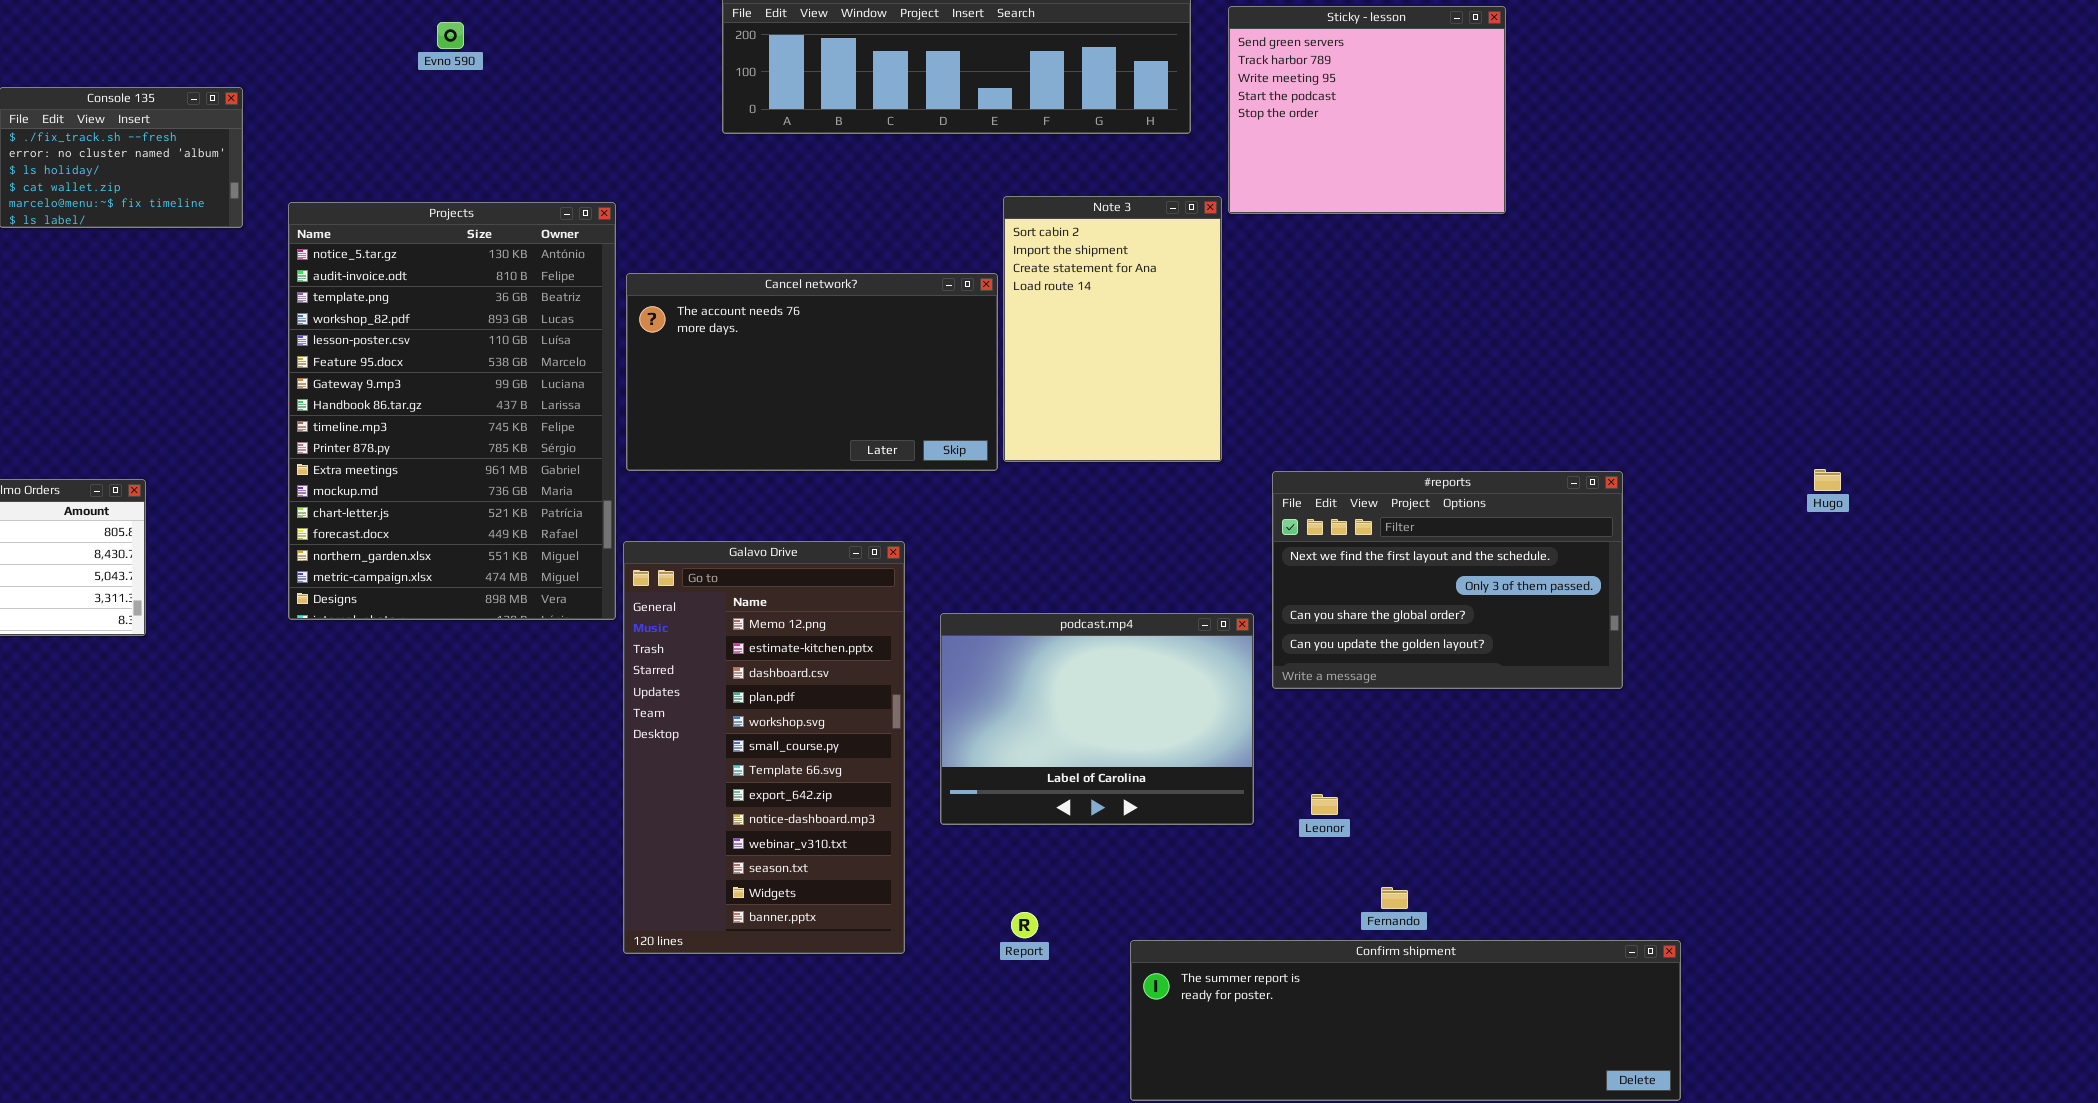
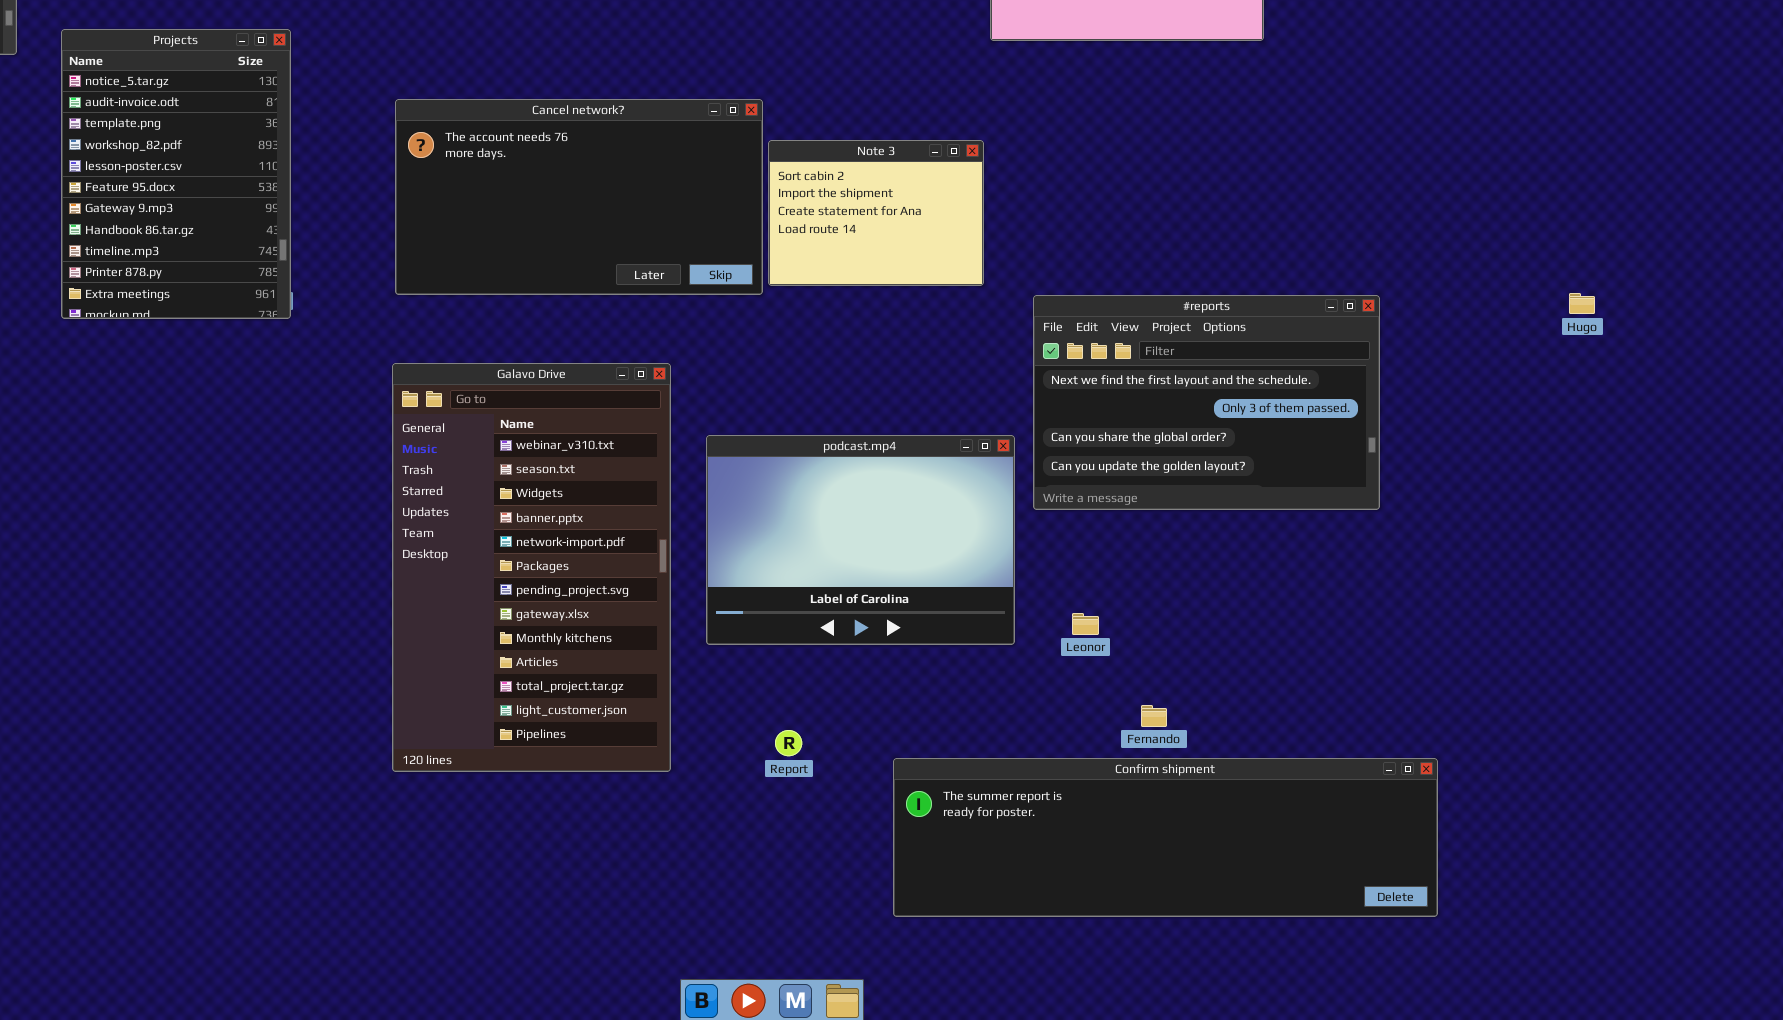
Note 3: [1003,196,1222,462] -> [768,140,984,286], resized
Projects: [288,202,616,620] -> [61,29,291,319], resized
Galavo Drive: [623,541,905,954] -> [392,363,671,772], scrolled down 9 rows

